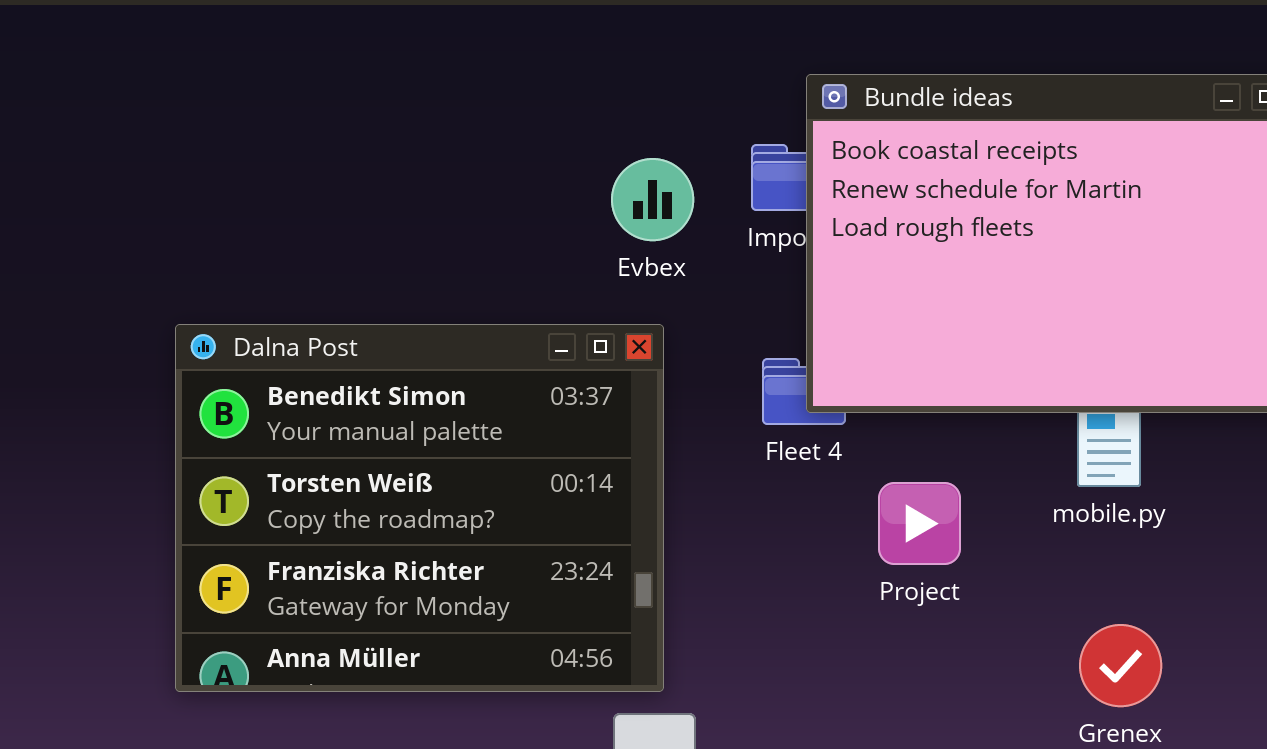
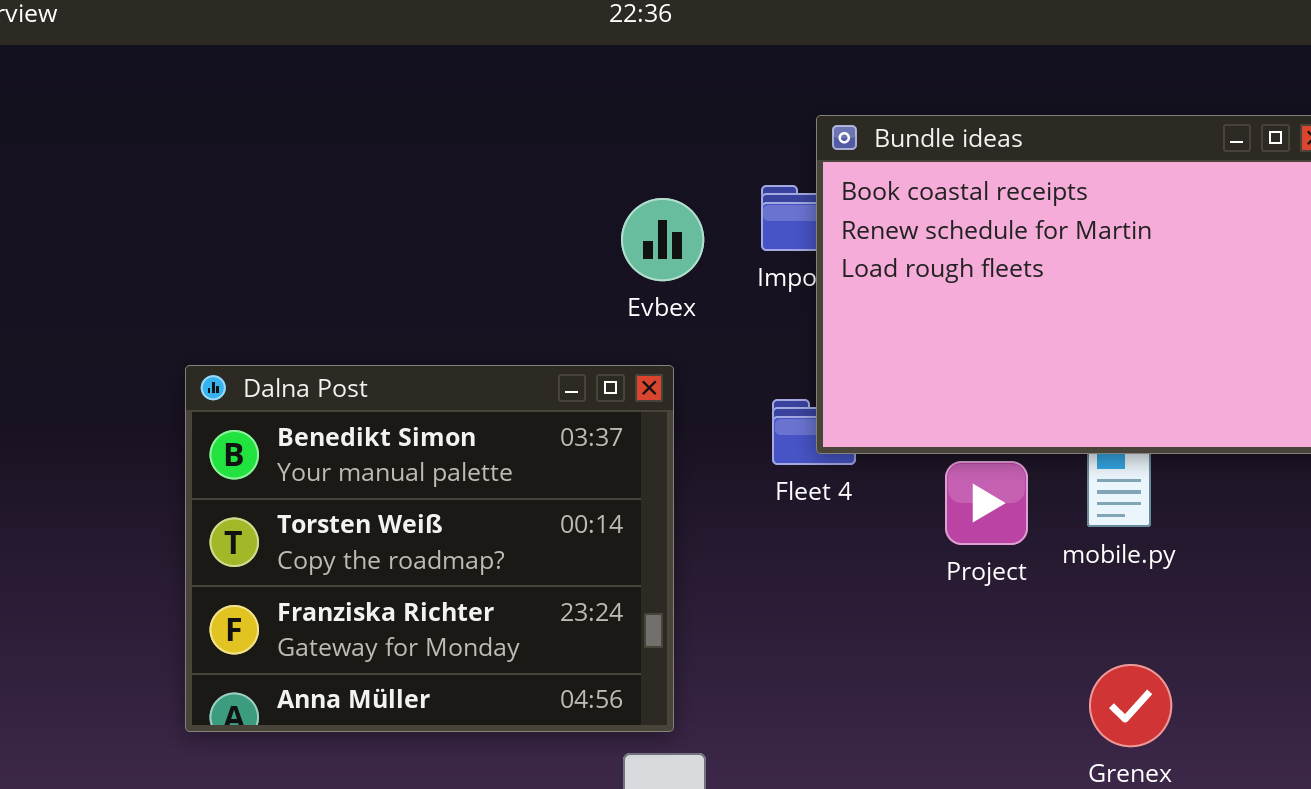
Project: [878,482,961,565] -> [945,461,1028,545], moved

